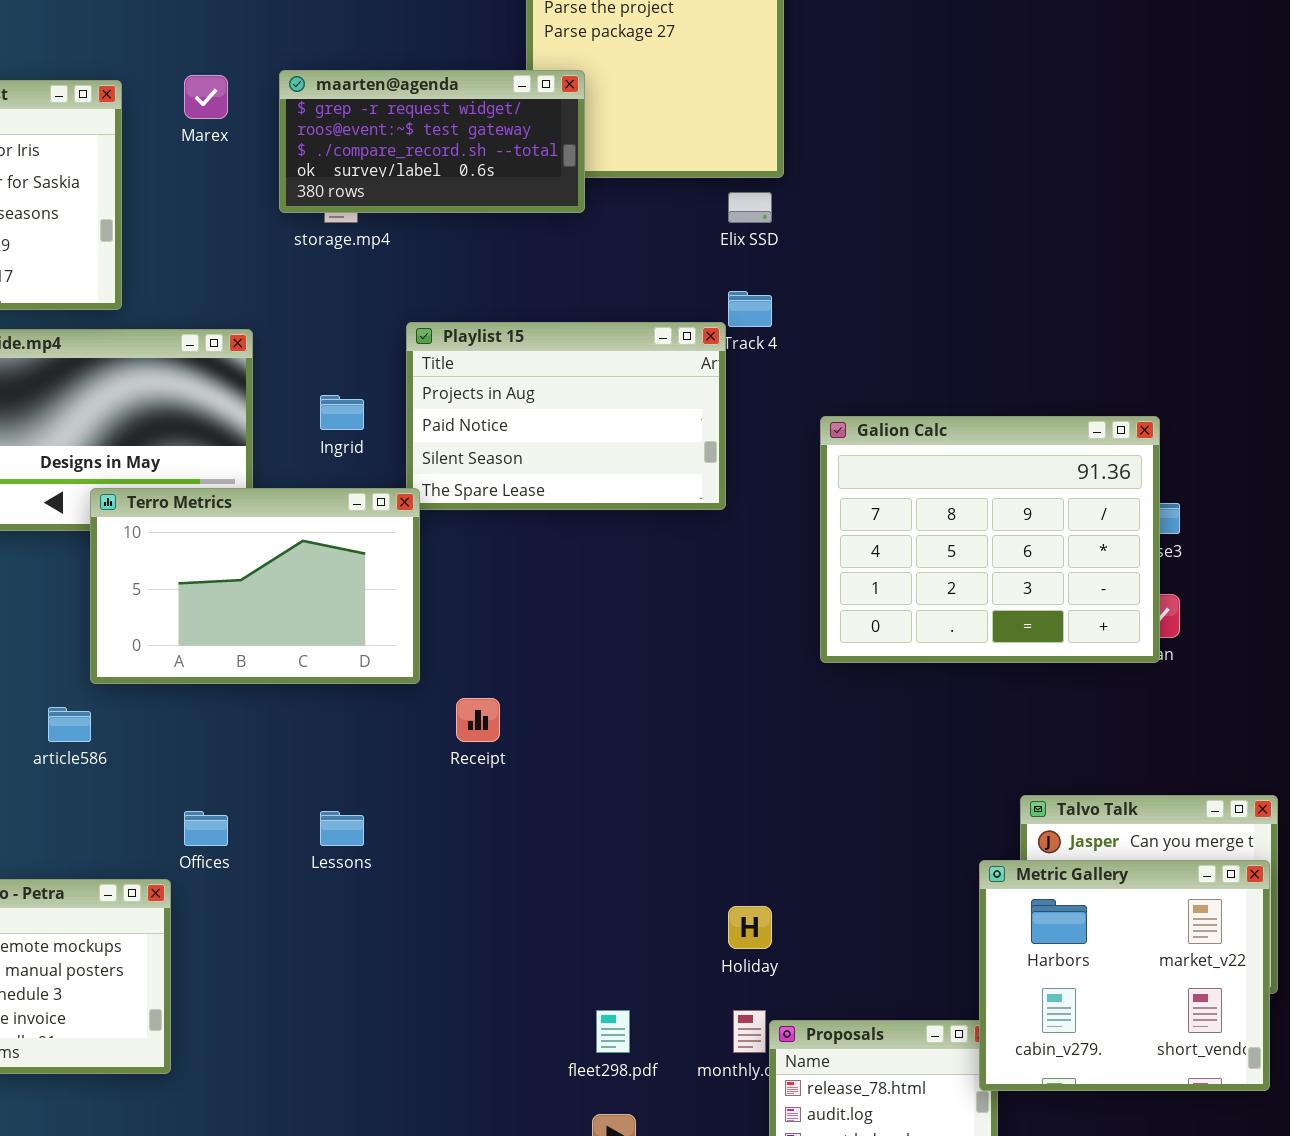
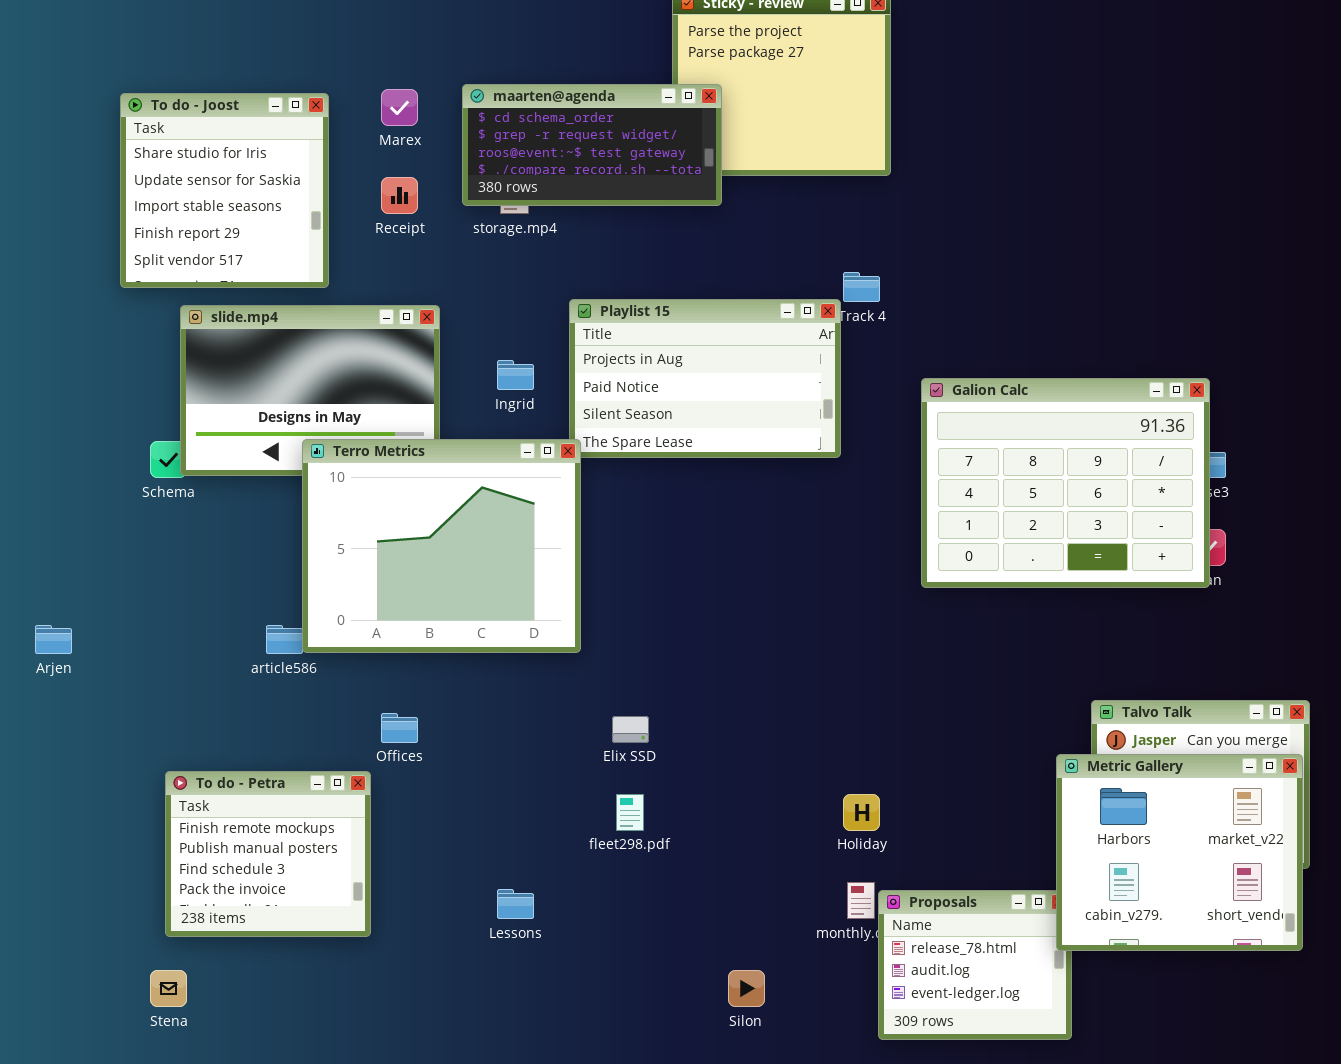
maarten@agenda: [279,70,585,213] -> [462,84,722,206], scrolled up 1 row
Elix SSD: [728,192,772,223] -> [612,716,649,743], moved
Terro Metrics: [90,488,420,684] -> [302,439,581,653], resized
Receipt: [456,698,500,742] -> [381,177,418,214], moved
Lessons: [320,811,364,846] -> [497,889,534,919], moved
fleet298.pdf: [596,1010,630,1053] -> [616,794,644,831], moved

